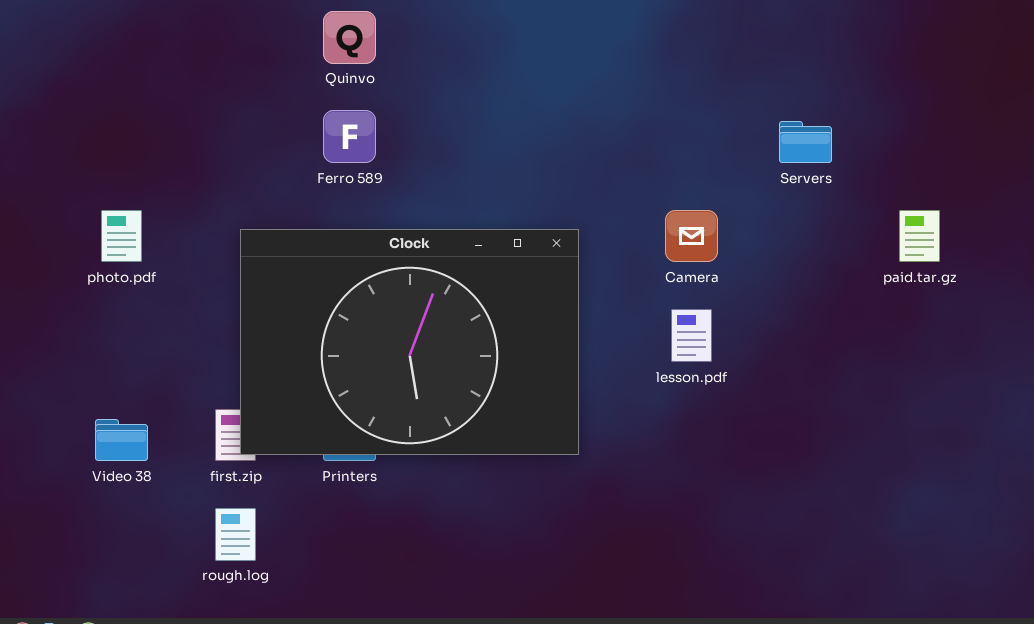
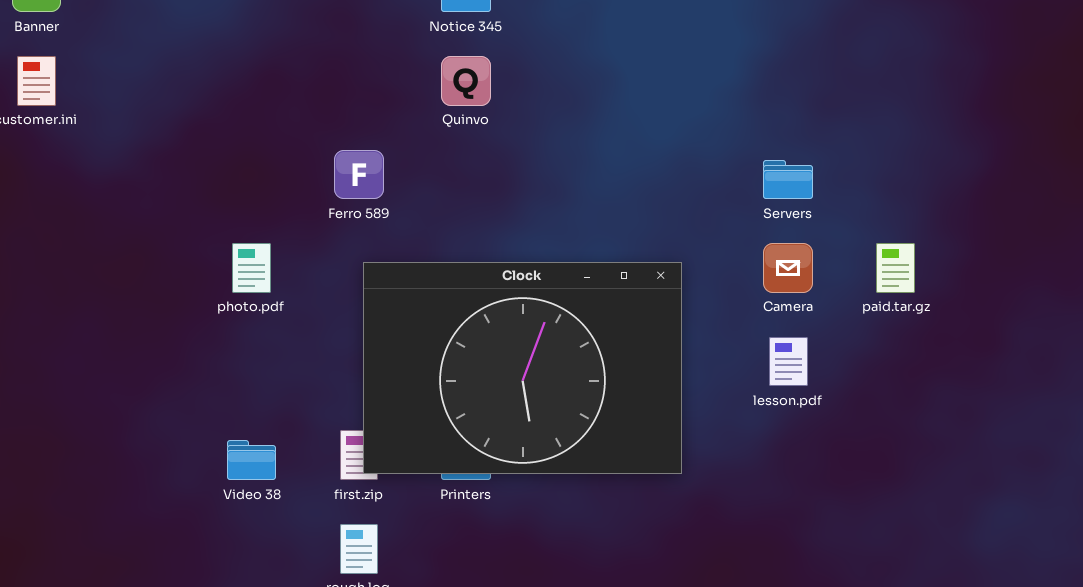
Ferro 589: [323,110,376,163] -> [334,150,384,199], moved
Servers: [779,121,832,163] -> [763,160,813,199], moved
paid.tar.gz: [899,210,940,262] -> [876,243,915,293], moved

